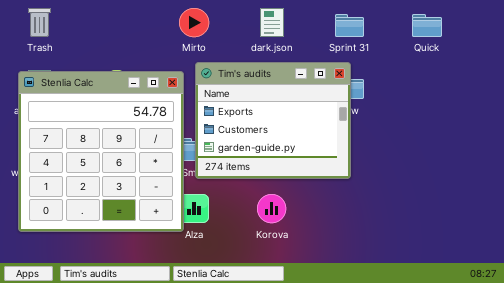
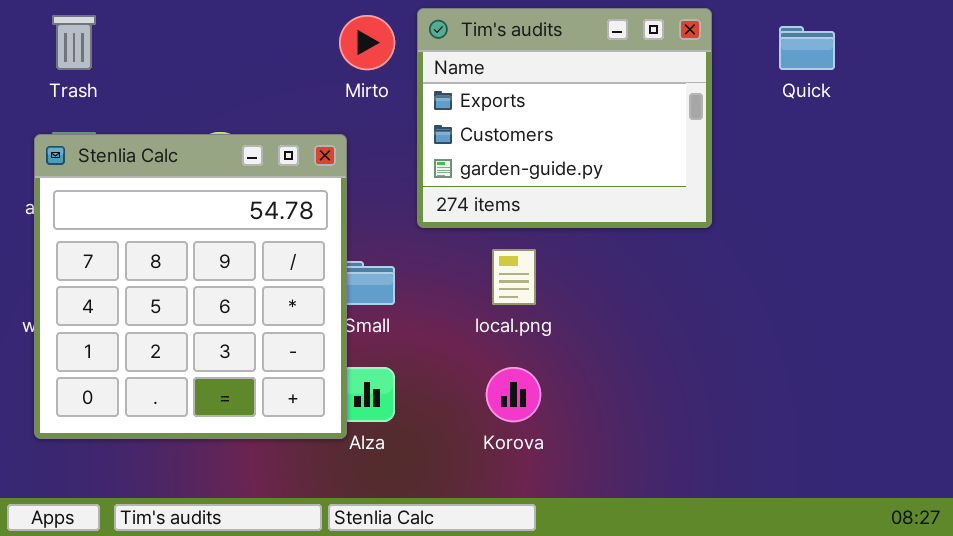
Tim's audits: [195,62,351,179] -> [417,8,712,228], moved

